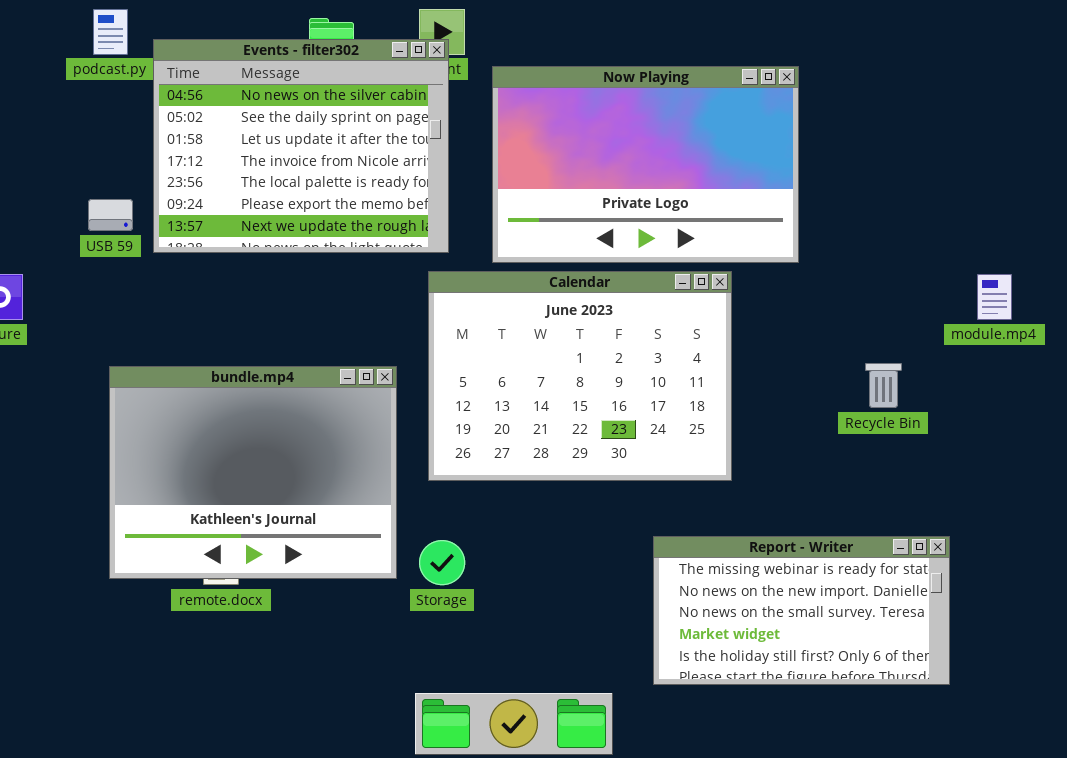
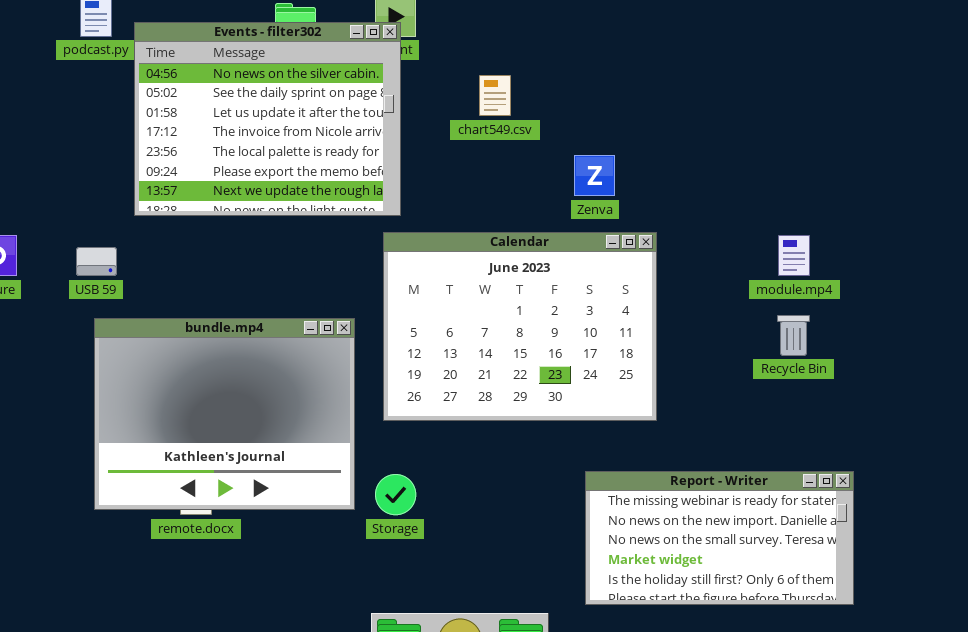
Now Playing: [492,66,799,263] -> none, closed
USB 59: [88,199,133,231] -> [76,247,117,276], moved
module.mp4: [977,274,1012,320] -> [778,235,810,276], moved

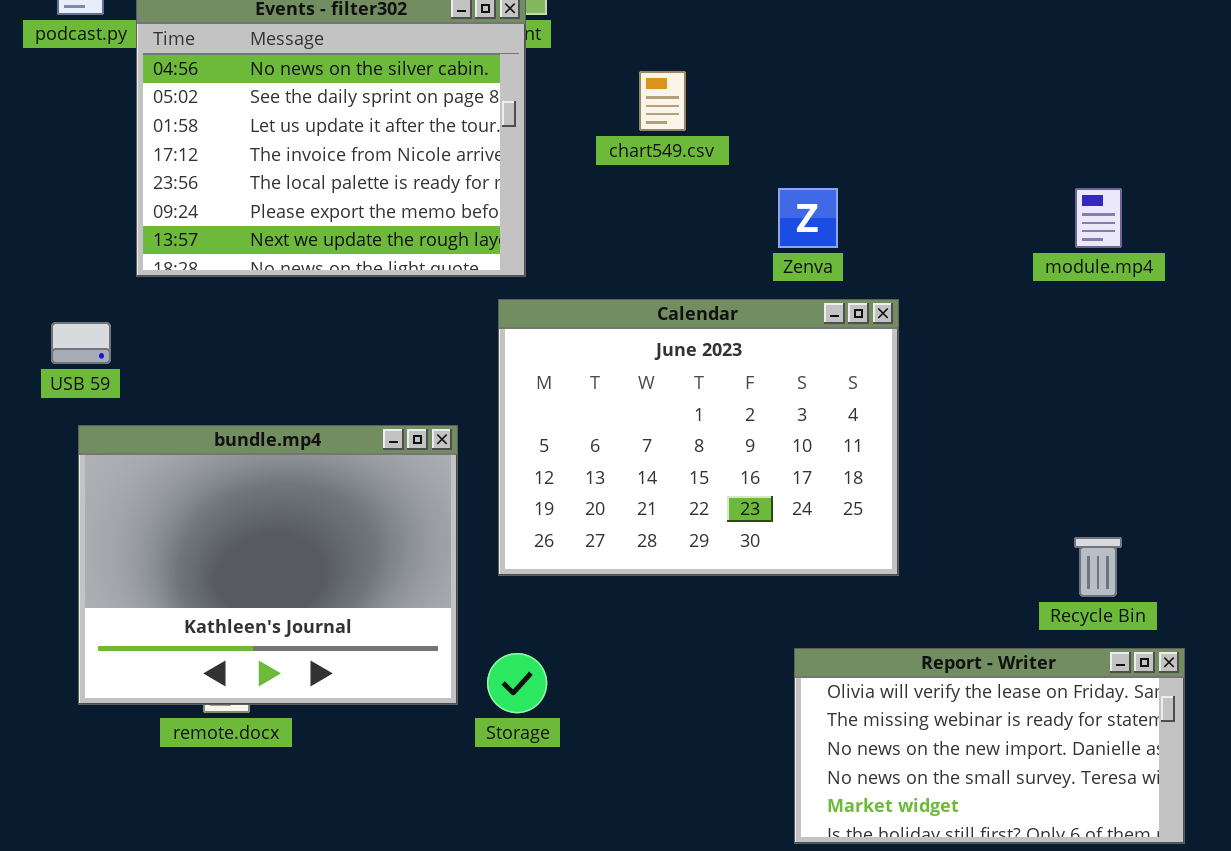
module.mp4: [778,235,810,276] -> [1075,188,1122,248], moved
Recycle Bin: [777,315,810,356] -> [1074,537,1122,597], moved
Report - Writer: [585,471,854,605] -> [794,648,1185,844], scrolled up 1 row

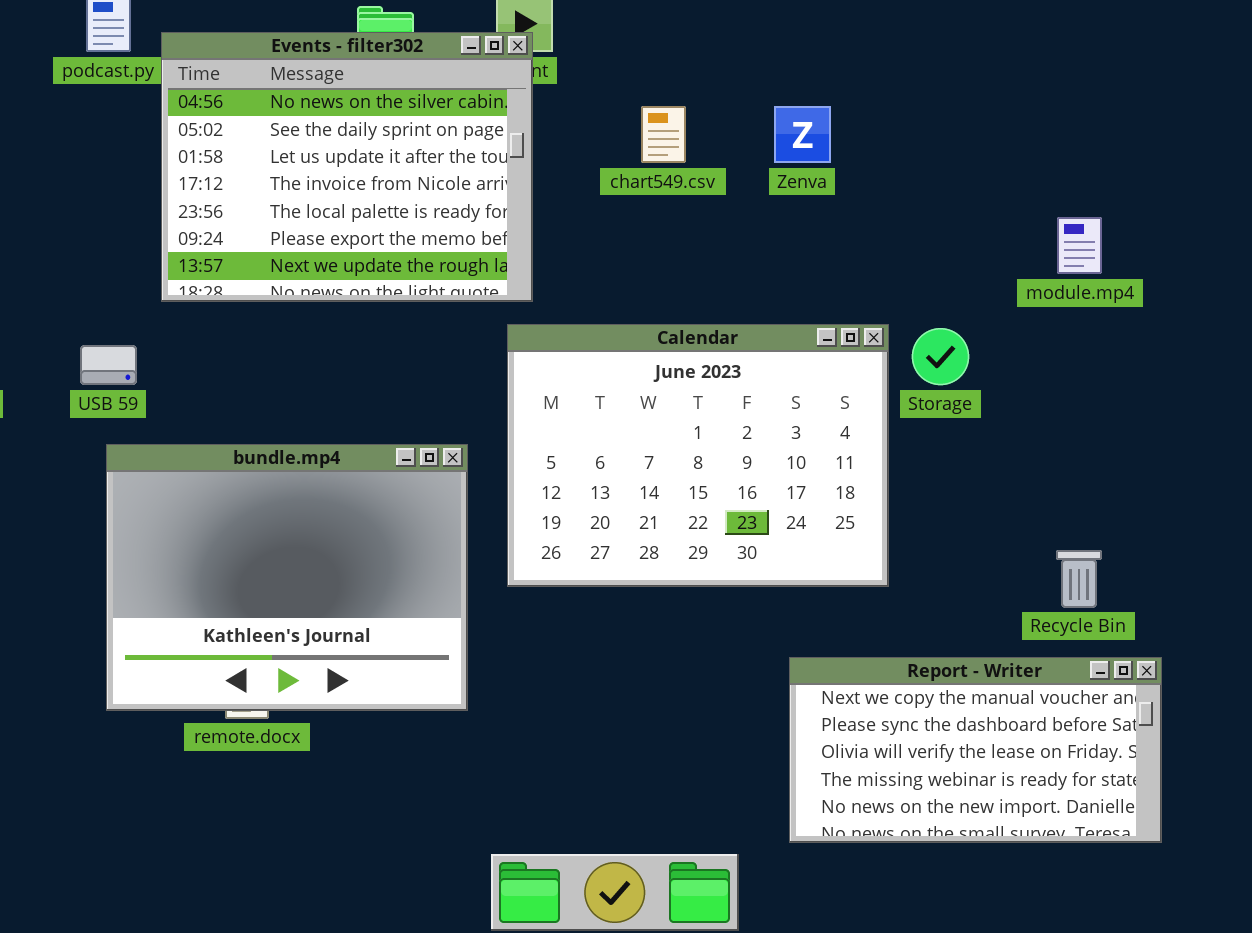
Zenva: [778,188,838,248] -> [774,106,831,163], moved
Report - Writer: [794,648,1185,844] -> [789,657,1162,843], scrolled up 2 rows
Storage: [487,653,547,713] -> [912,328,969,385], moved

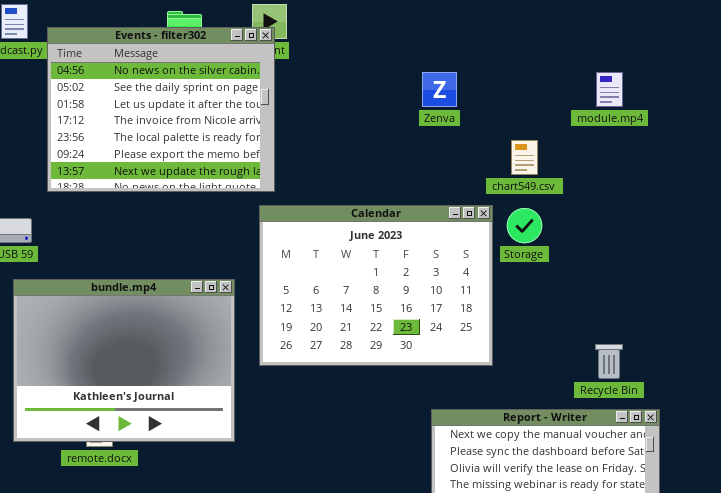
chart549.csv: [641,106,686,163] -> [511,140,538,175], moved
module.mp4: [1057,217,1102,274] -> [596,72,623,107], moved

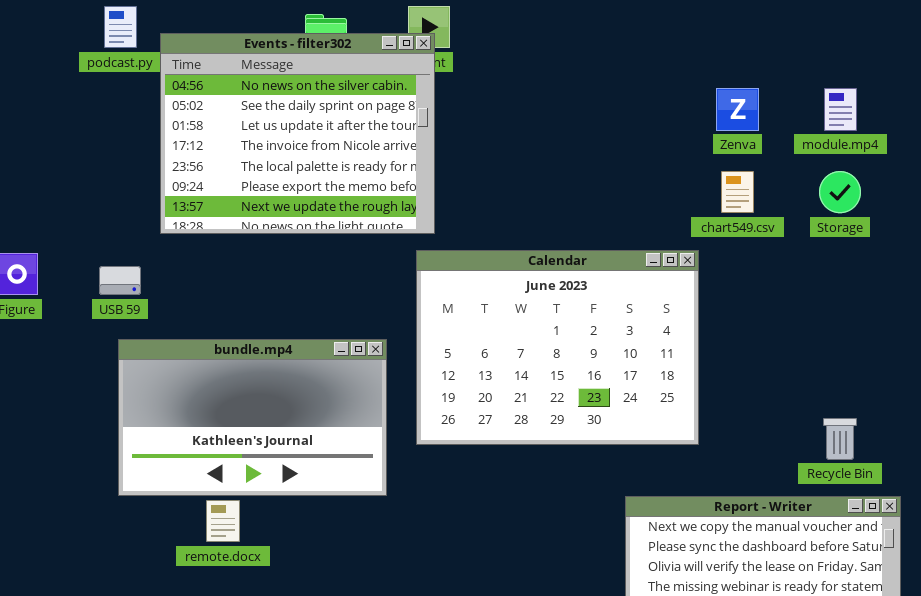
Zenva: [422,72,457,107] -> [716,88,759,131], moved
Storage: [507,208,542,243] -> [819,171,861,213], moved
bundle.mp4: [13,279,235,442] -> [118,339,387,496], resized

